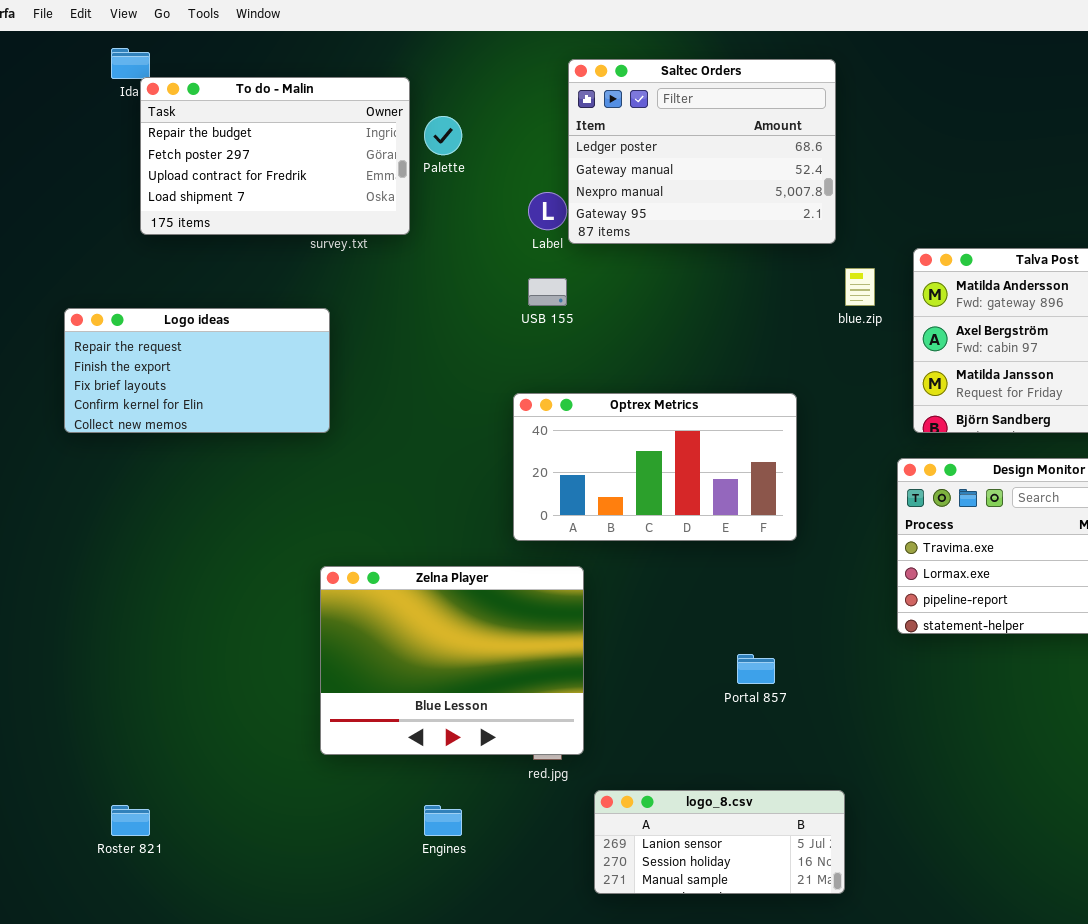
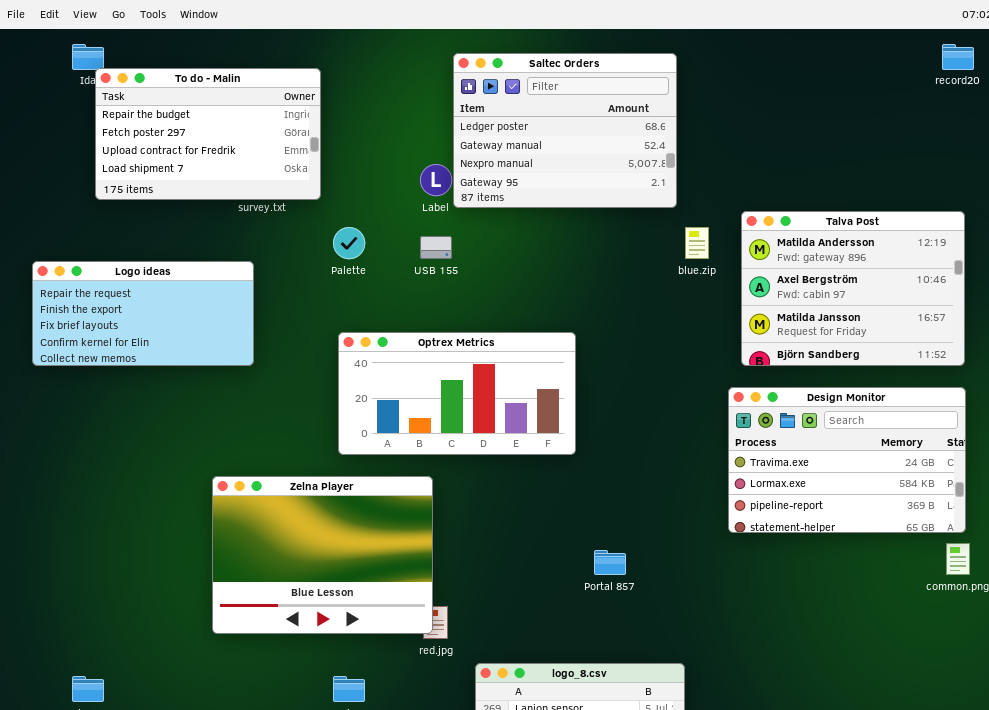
Palette: [424,116,462,155] -> [333,227,365,259], moved
Optrex Metrics: [513,393,797,541] -> [338,332,576,455], moved
Zelna Player: [320,566,584,755] -> [212,476,433,634], moved

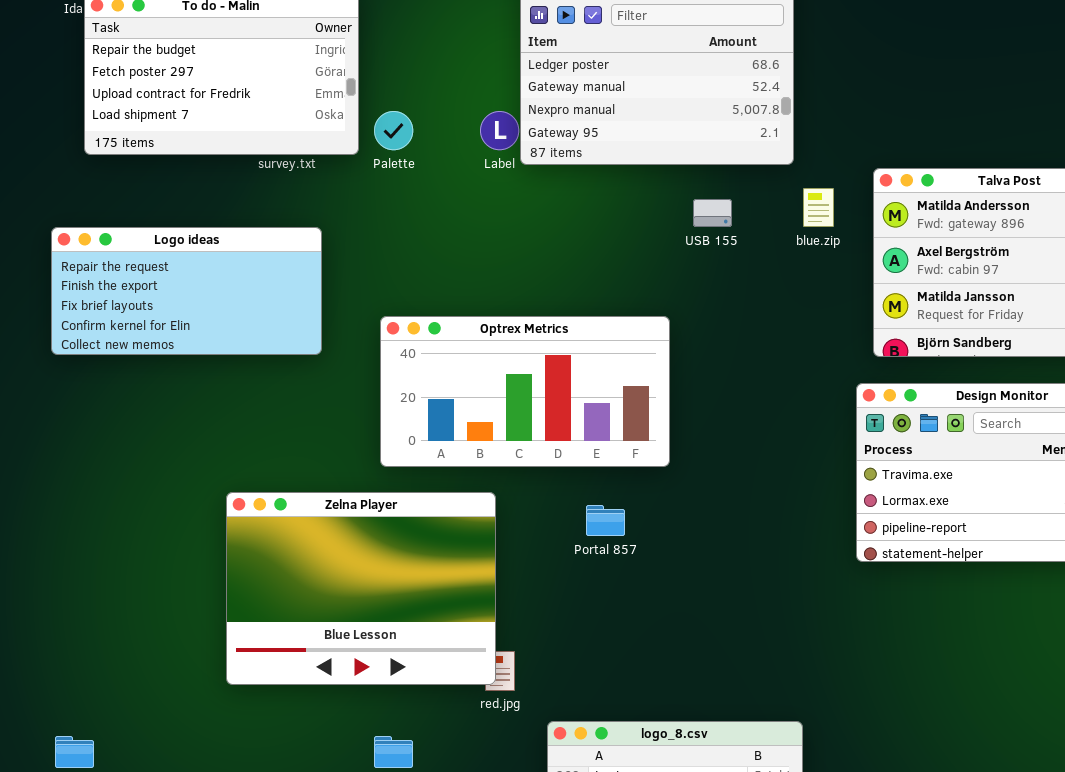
Palette: [333,227,365,259] -> [374,111,413,150], moved
USB 155: [420,236,452,259] -> [693,199,732,227], moved
Logo ideas: [32,261,254,366] -> [51,227,322,355], moved
Portal 857: [594,550,626,575] -> [586,505,625,536], moved

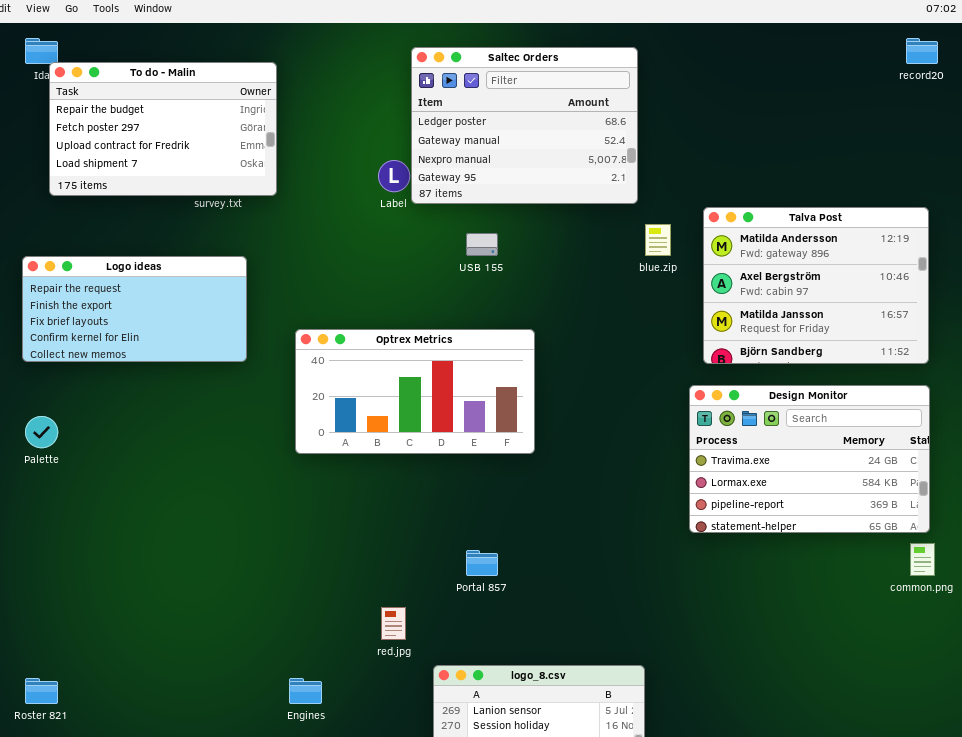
Palette: [374,111,413,150] -> [25,416,58,448], moved
USB 155: [693,199,732,227] -> [466,233,498,256], moved
Zelna Player: [226,492,496,685] -> none, closed
Portal 857: [586,505,625,536] -> [466,550,498,576], moved

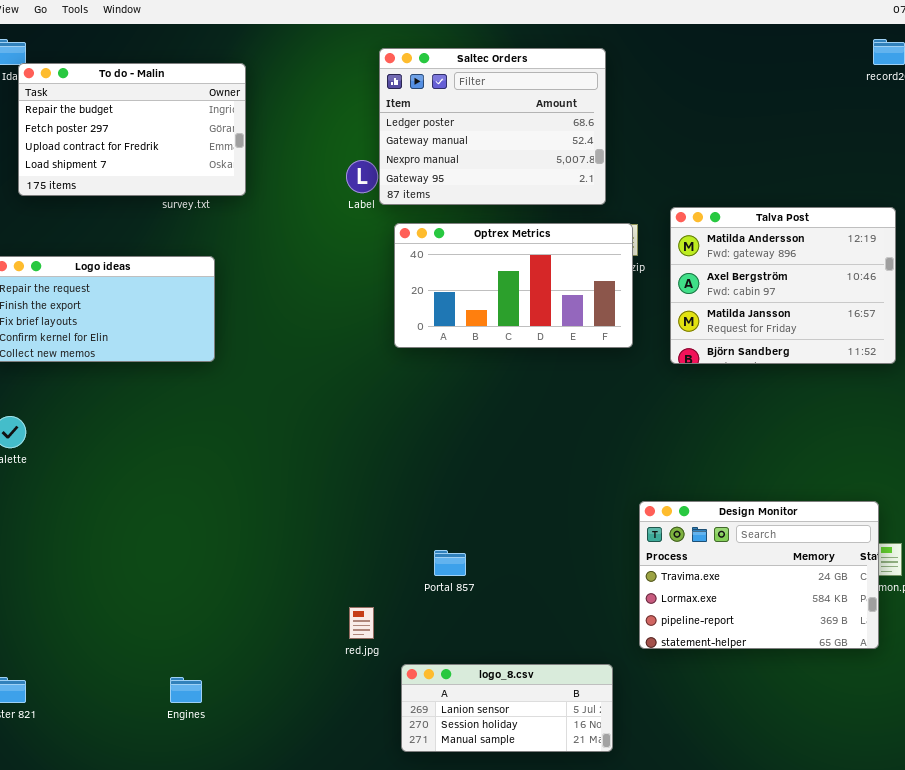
Optrex Metrics: [295,329,535,454] -> [394,223,633,348], moved
Design Monitor: [689,385,930,533] -> [639,501,879,649], moved
Engines: [289,678,322,704] -> [170,677,202,703], moved

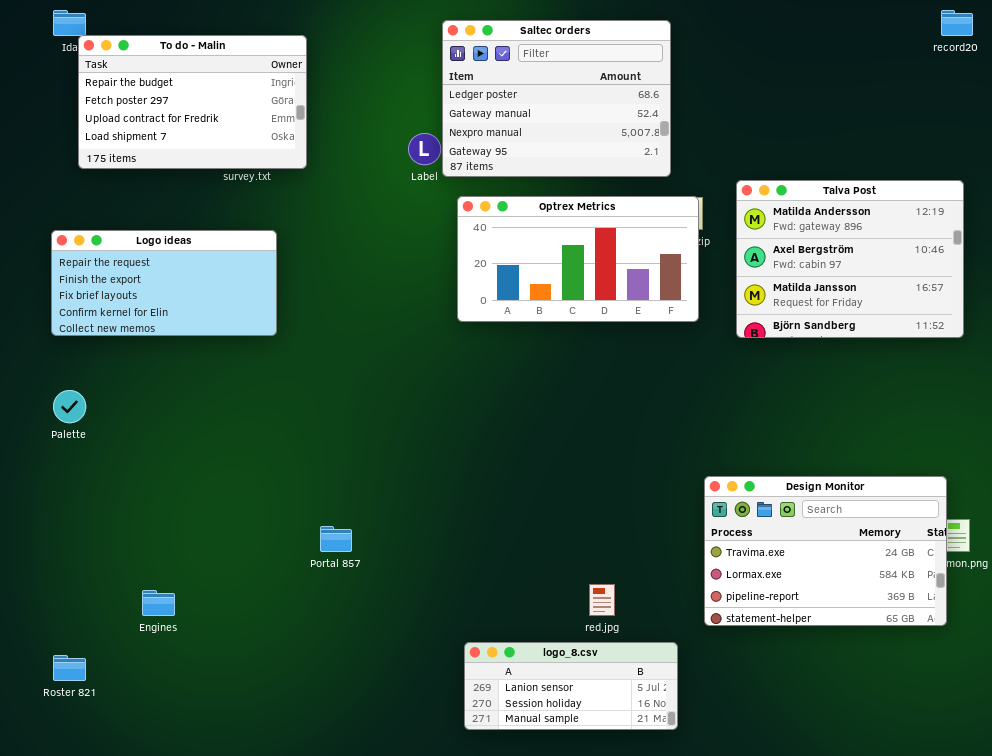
Portal 857: [434,550,466,576] -> [320,526,352,552], moved
red.jpg: [349,607,374,639] -> [589,584,615,616], moved
Engines: [170,677,202,703] -> [142,590,175,616], moved

